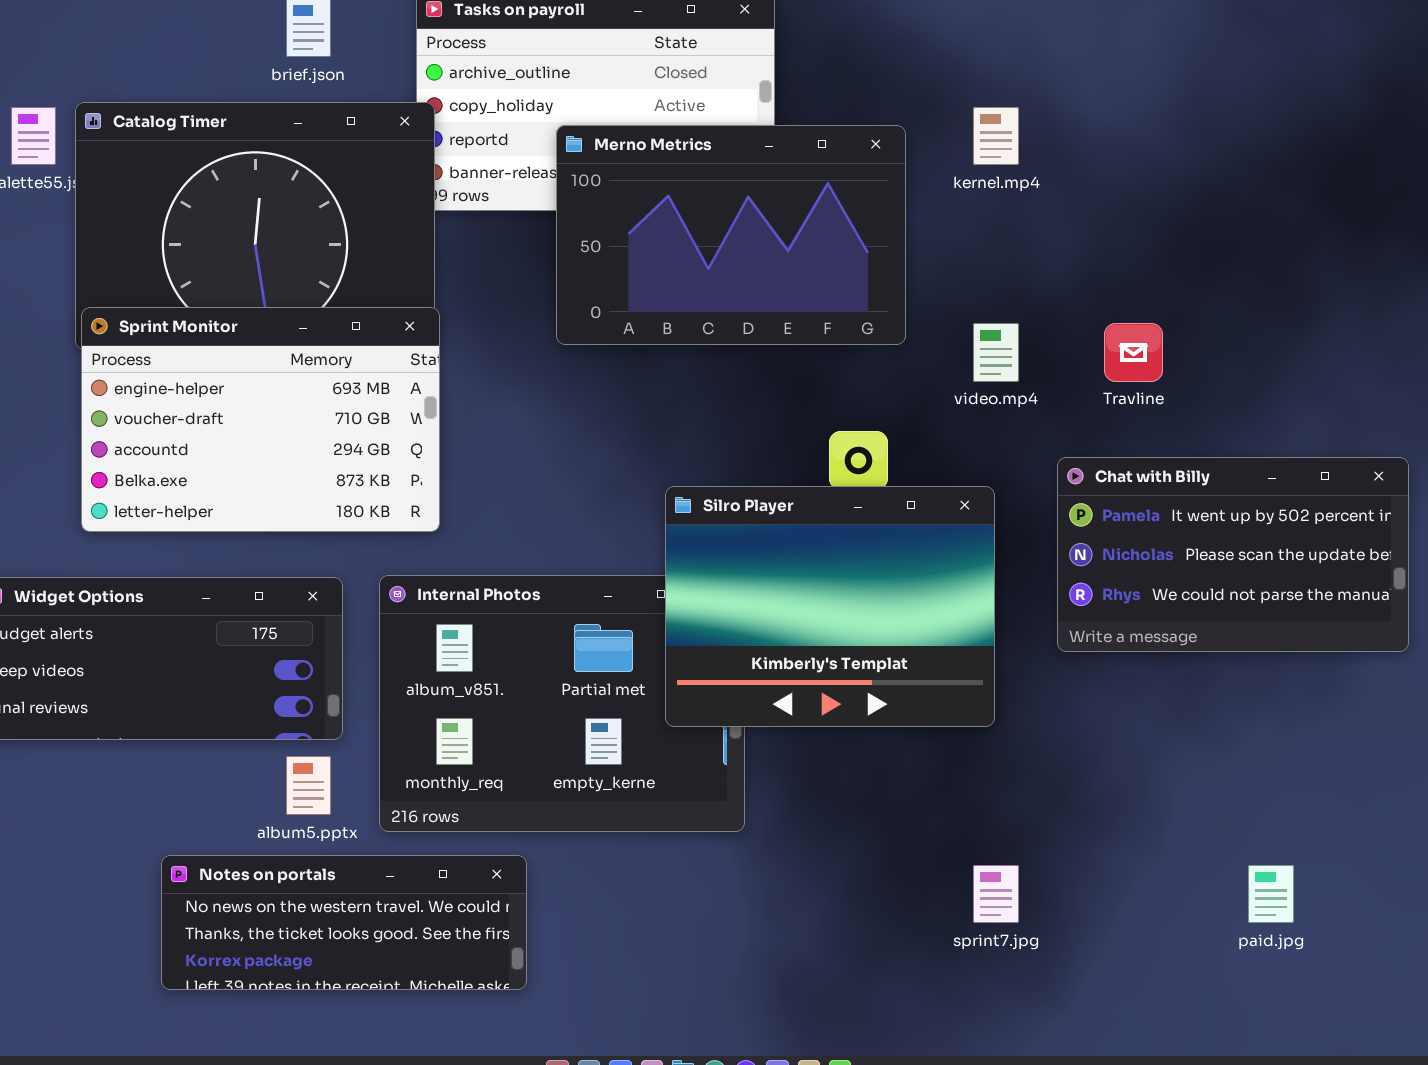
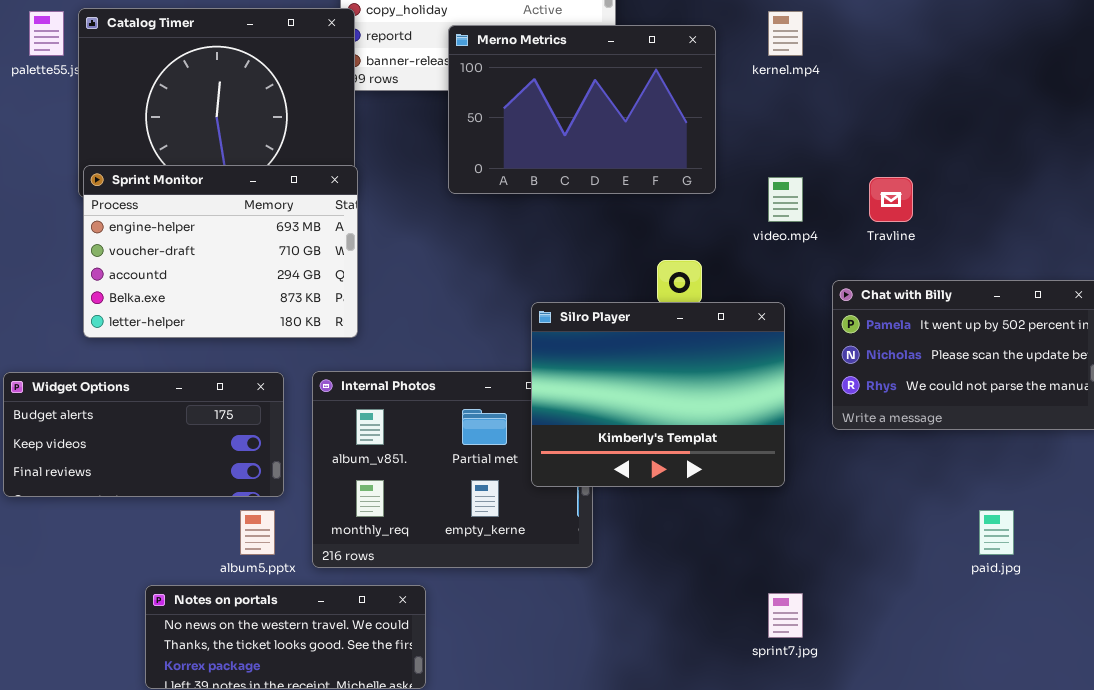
paid.jpg: [1248,865,1294,923] -> [979,510,1014,555], moved

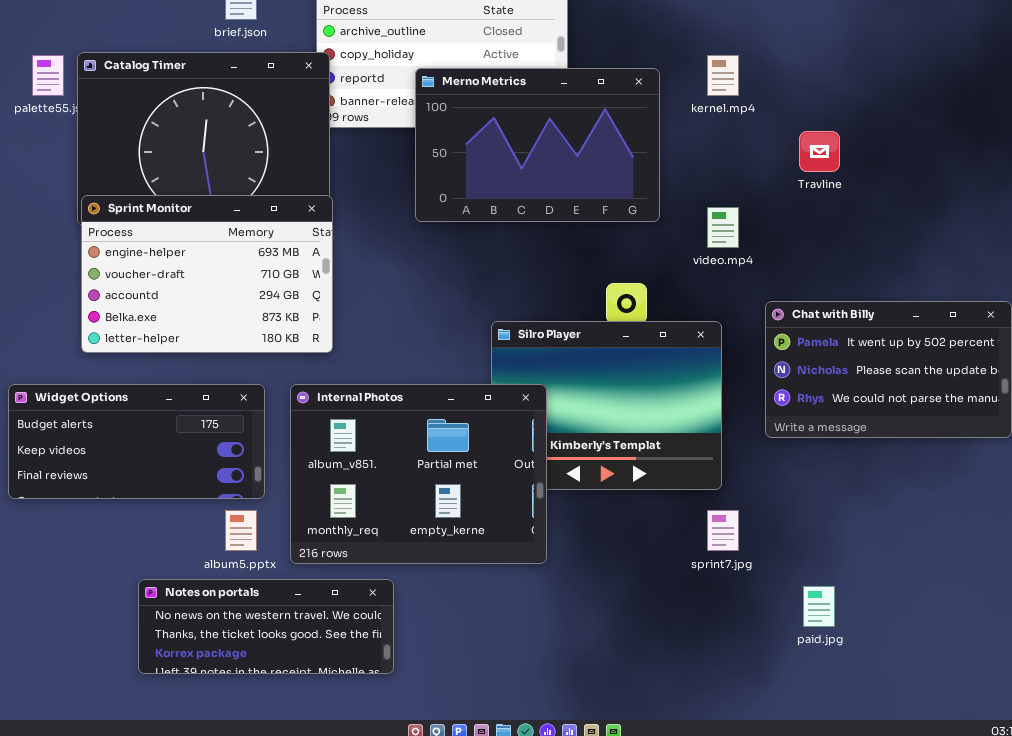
Travline: [869,177,913,222] -> [799,131,840,172], moved
Internal Photos: [312,371,593,568] -> [290,384,547,564], raised
paid.jpg: [979,510,1014,555] -> [803,586,835,627], moved
sprint7.jpg: [768,593,803,638] -> [707,510,739,551], moved

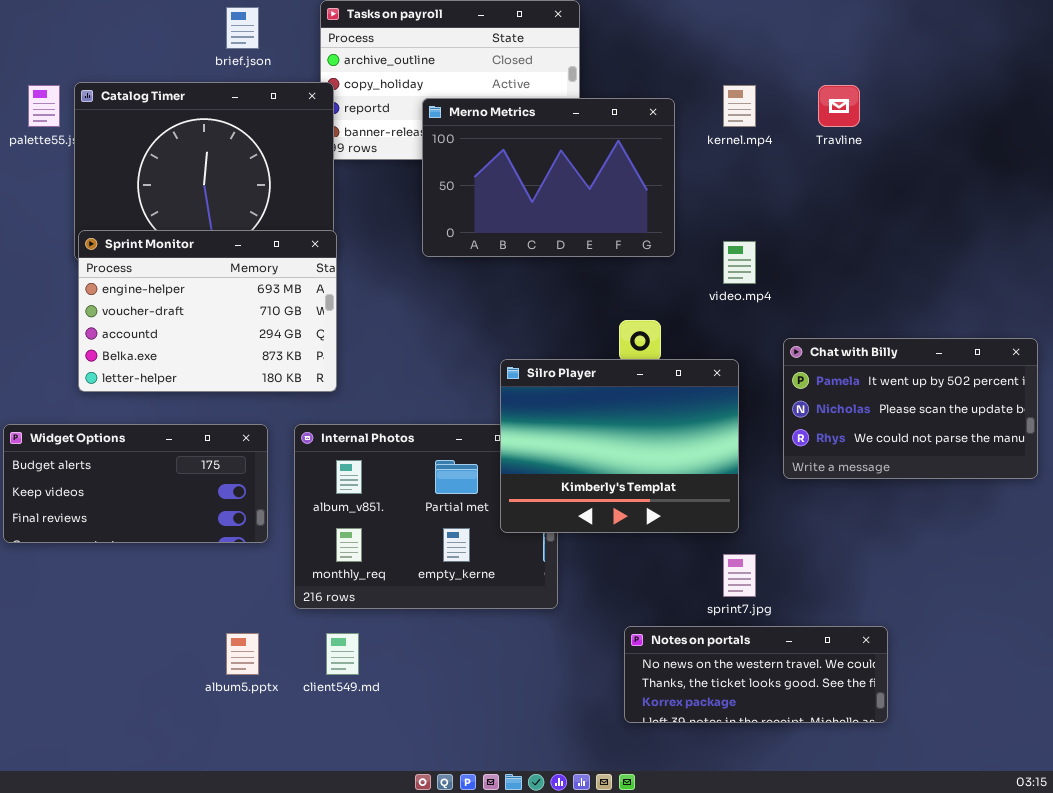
Travline: [799,131,840,172] -> [818,85,860,127], moved
Silro Player: [491,321,722,490] -> [500,359,739,533], raised
album5.pptx: [225,510,257,551] -> [226,633,259,675], moved
Notes on portals: [138,579,394,674] -> [624,626,888,723], moved

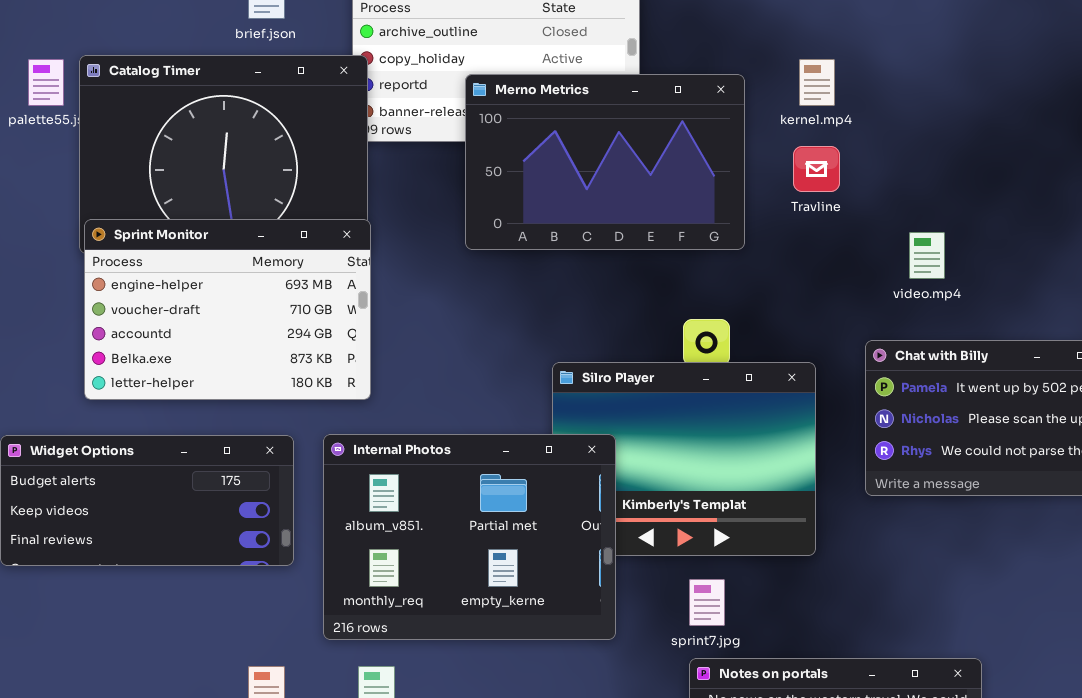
Travline: [818,85,860,127] -> [793,146,840,192], moved
video.mp4: [723,241,756,284] -> [909,232,945,279], moved
Internal Photos: [294,424,558,609] -> [323,434,616,640], raised
sprint7.jpg: [723,554,756,597] -> [689,579,725,626], moved

